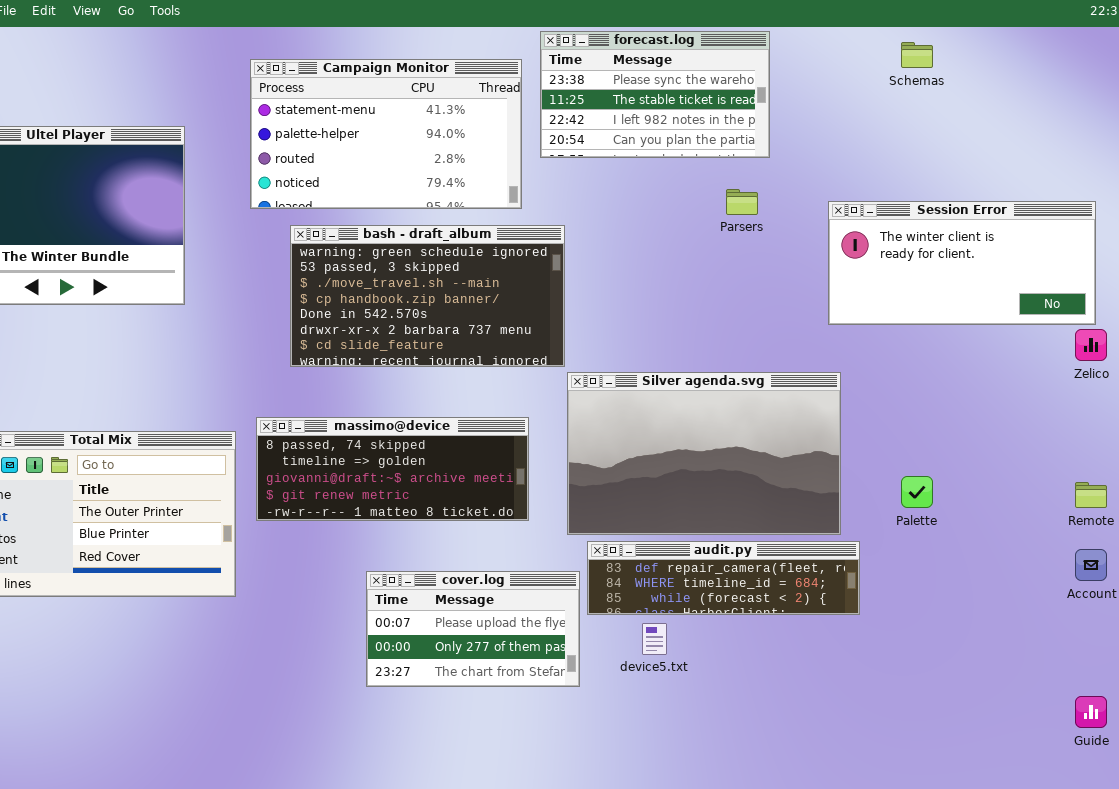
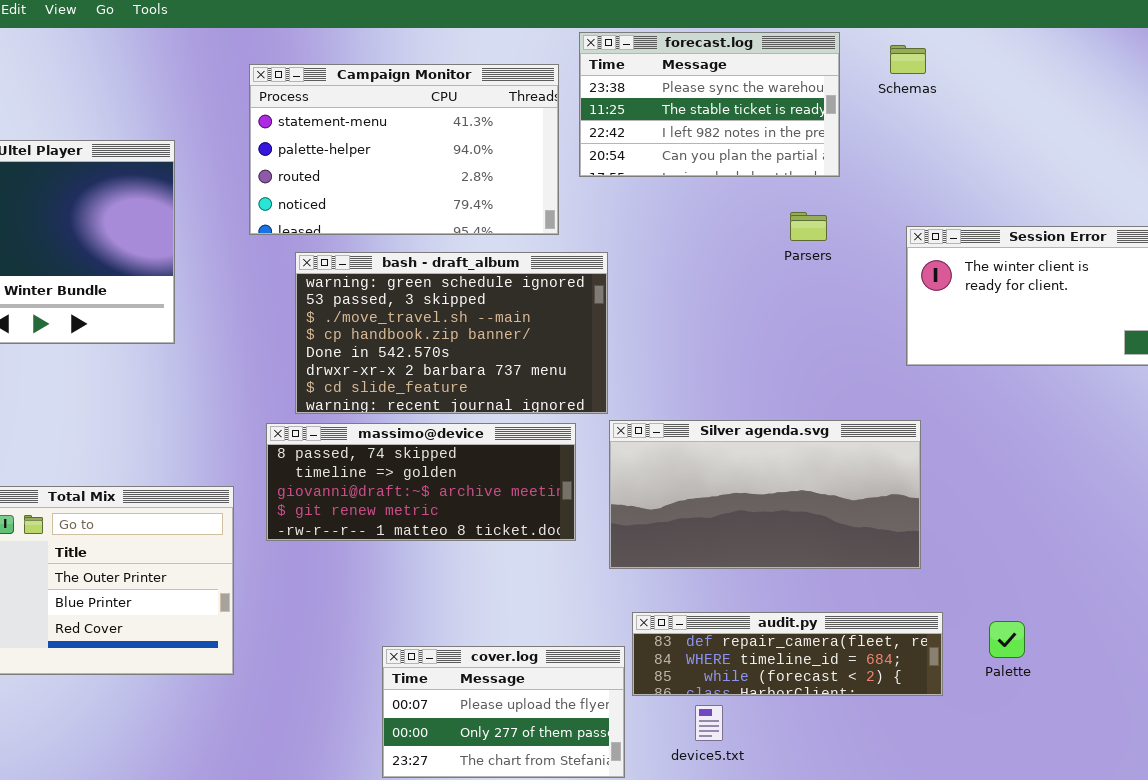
Schemas: [901,42,933,68] -> [890,45,926,74], moved
Silver agenda.svg: [567,372,841,535] -> [609,420,921,569], resized
massimo@device: [256,417,529,521] -> [266,423,576,541], moved
Palette: [901,476,933,508] -> [989,621,1025,658], moved

